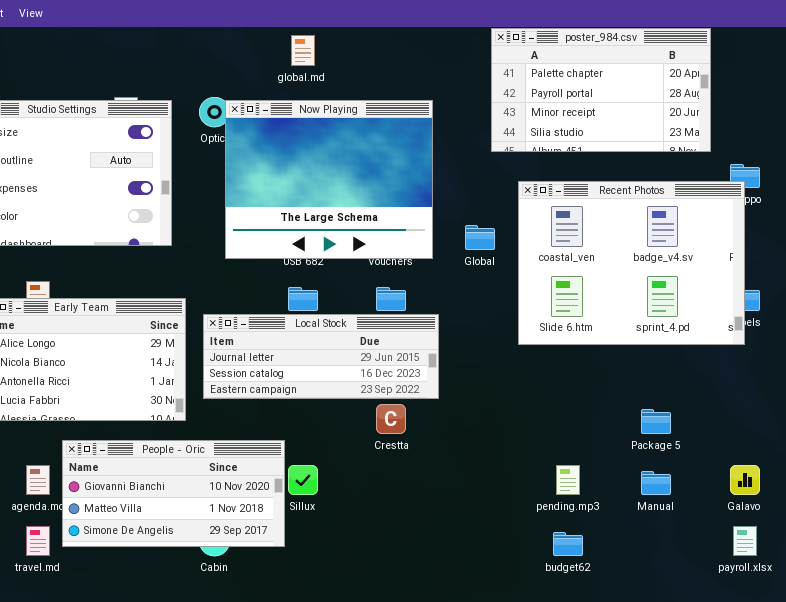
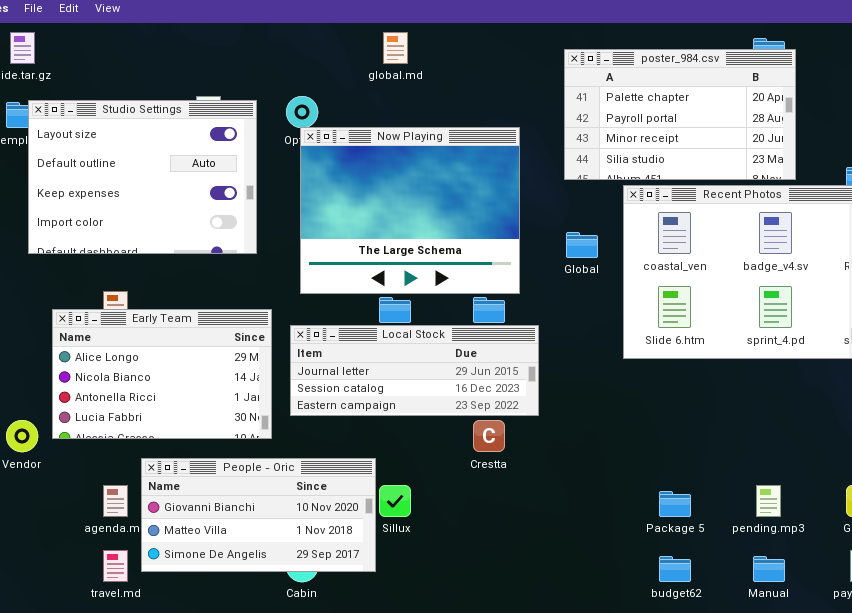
poster_984.csv: [491,28,711,152] -> [564,49,796,180], moved
Now Playing: [225,100,433,259] -> [300,127,520,294], moved
Package 5: [641,409,671,434] -> [659,491,691,517], moved
pending.mp3: [556,465,580,495] -> [756,485,781,517], moved
Manual: [641,471,671,495] -> [753,556,785,582], moved

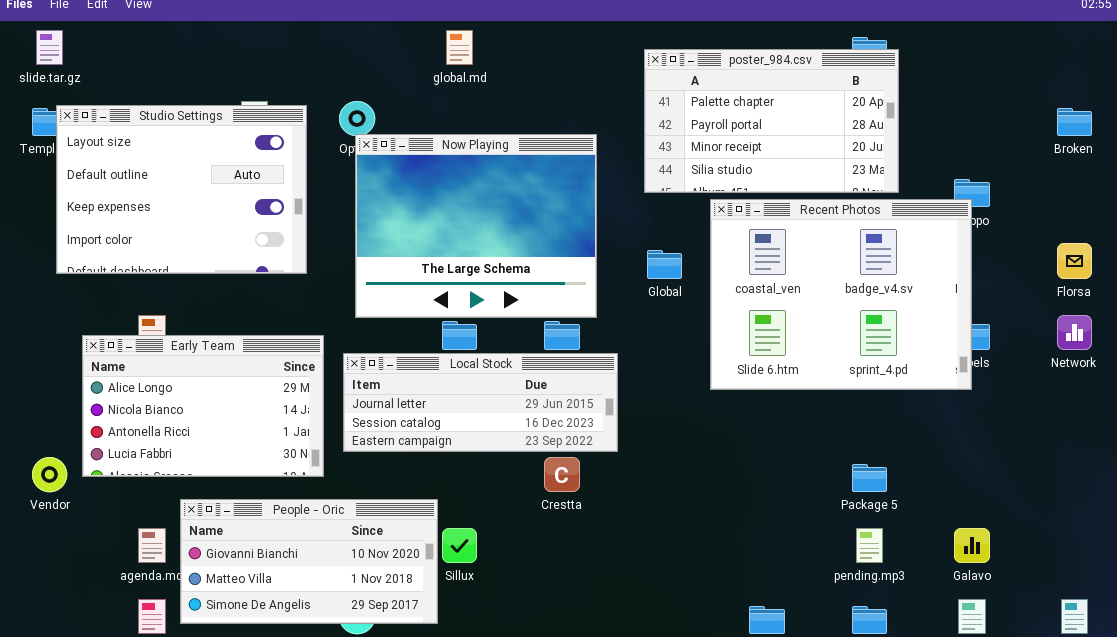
Package 5: [659,491,691,517] -> [852,464,887,492], moved

